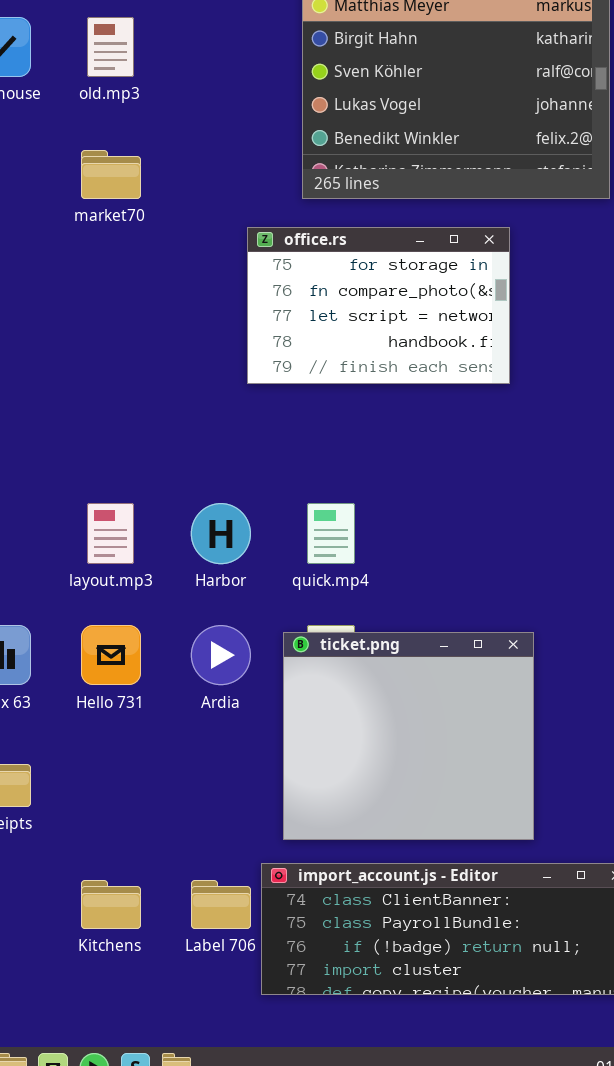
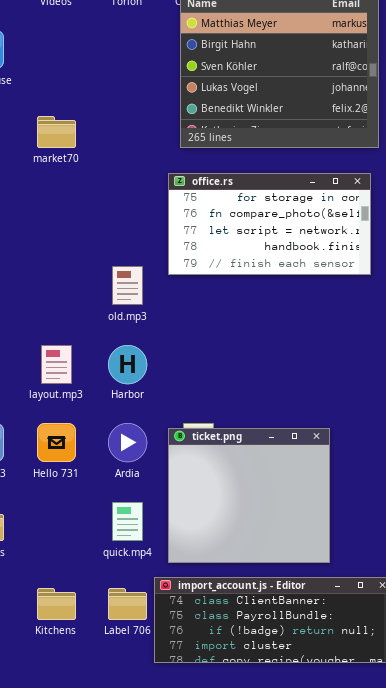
old.mp3: [87,17,134,77] -> [112,266,143,305], moved
office.rs: [247,227,510,384] -> [168,173,371,275], moved, resized
quick.mp4: [307,503,355,564] -> [112,502,143,541], moved

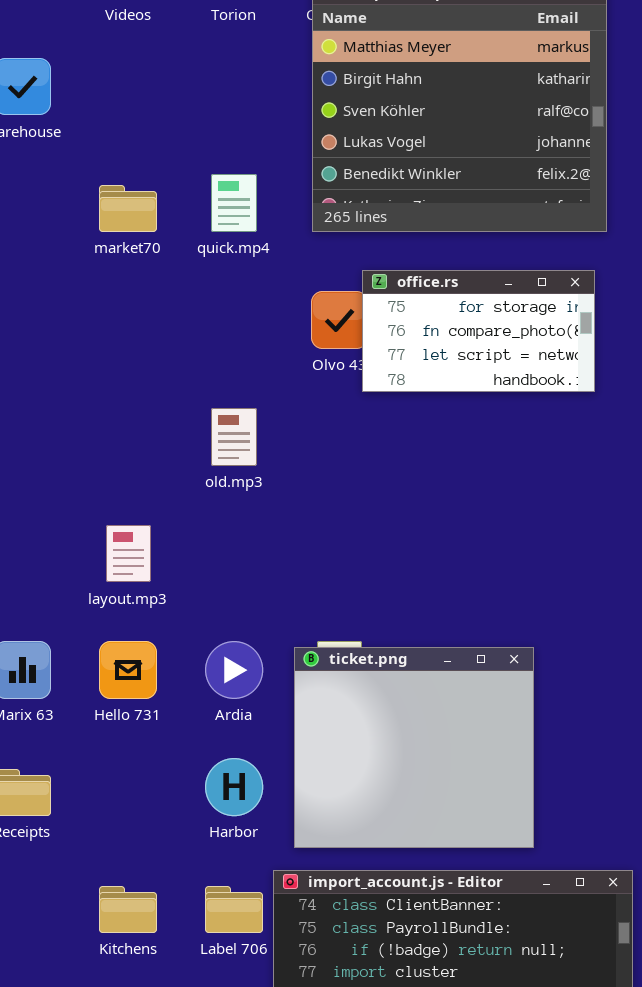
office.rs: [168,173,371,275] -> [362,270,595,392], resized
Harbor: [108,345,147,384] -> [205,758,263,816], moved
quick.mp4: [112,502,143,541] -> [211,174,257,232], moved

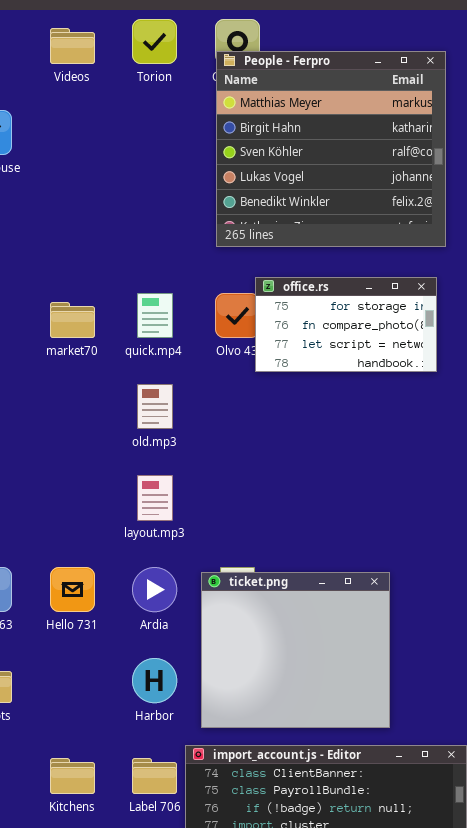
quick.mp4: [211,174,257,232] -> [137,293,173,338], moved
market70: [99,185,157,232] -> [50,302,95,338], moved
layout.mp3: [106,525,151,582] -> [137,475,173,521], moved

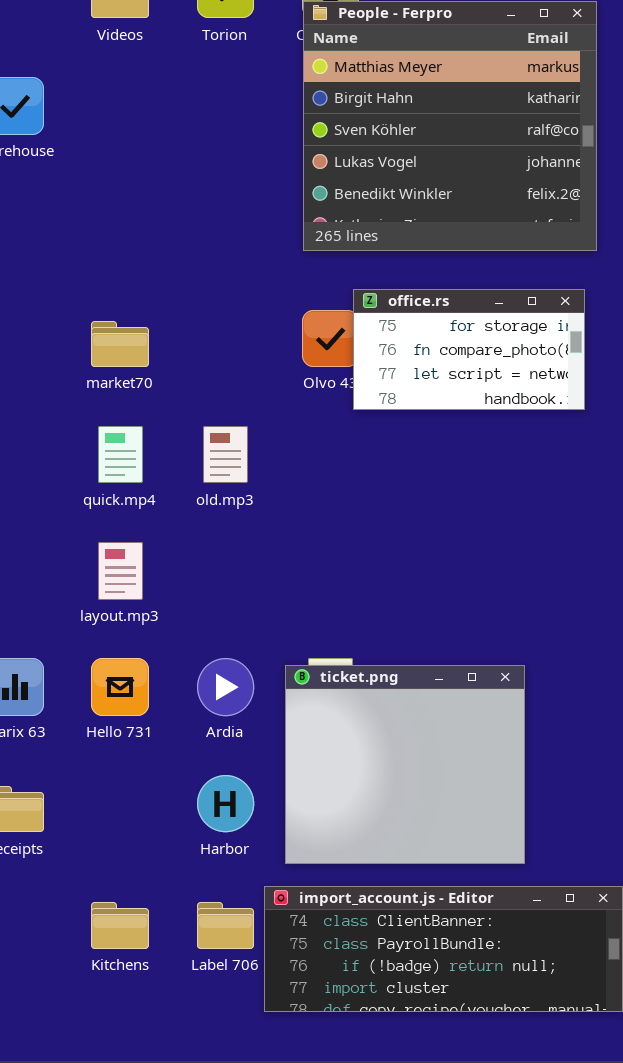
quick.mp4: [137,293,173,338] -> [98,426,143,483], moved
layout.mp3: [137,475,173,521] -> [98,542,143,600], moved

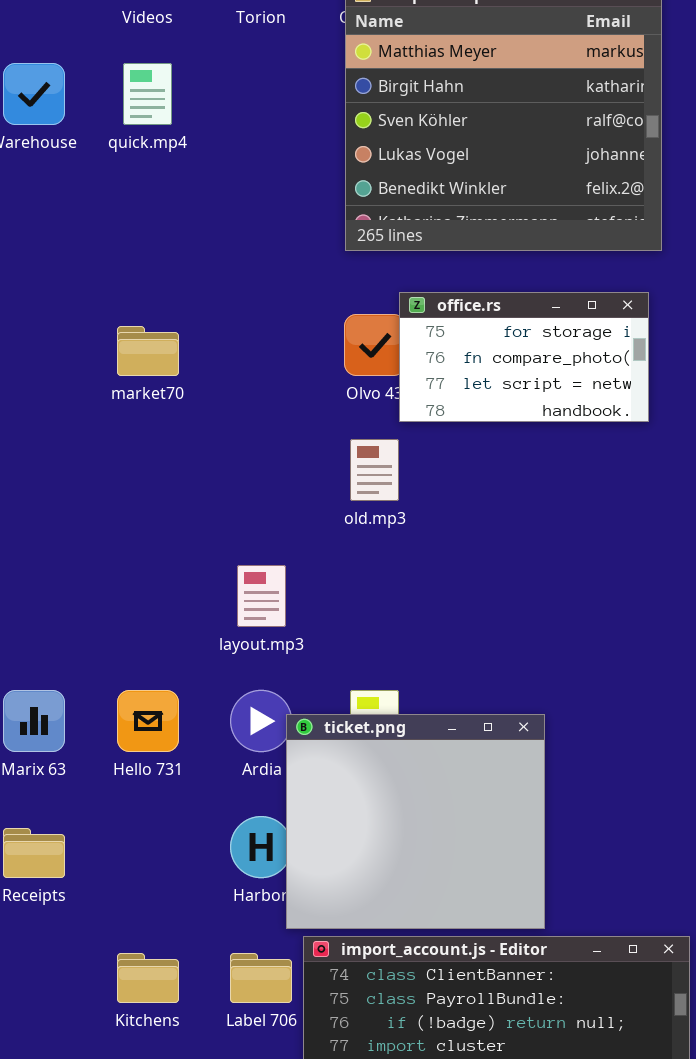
quick.mp4: [98,426,143,483] -> [123,63,172,125], moved
old.mp3: [203,426,248,483] -> [350,439,399,501], moved
layout.mp3: [98,542,143,600] -> [237,565,286,627], moved
ticket.png: [285,665,525,864] -> [286,714,545,929], moved

